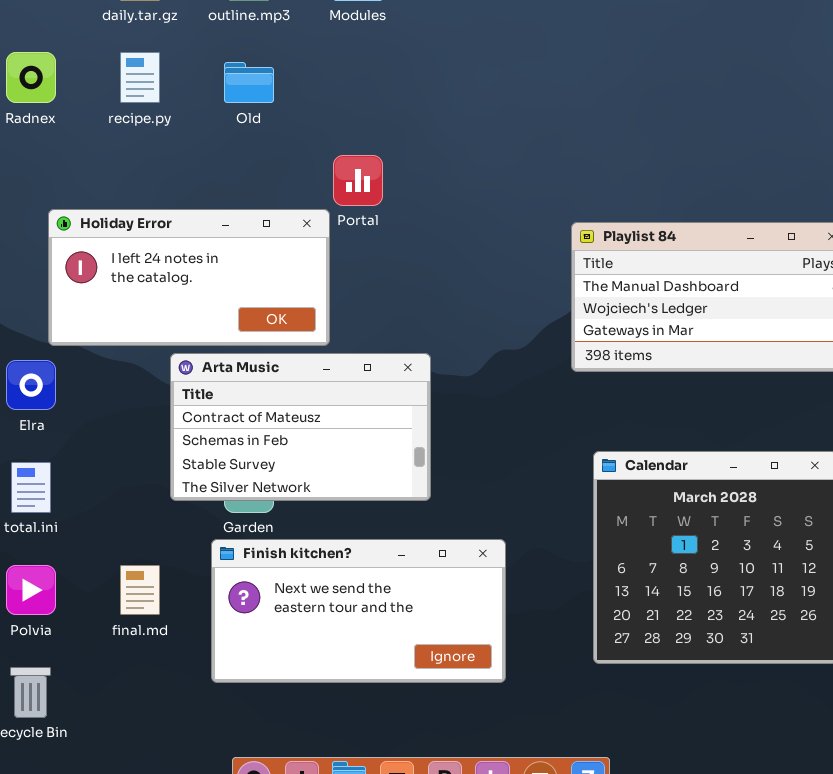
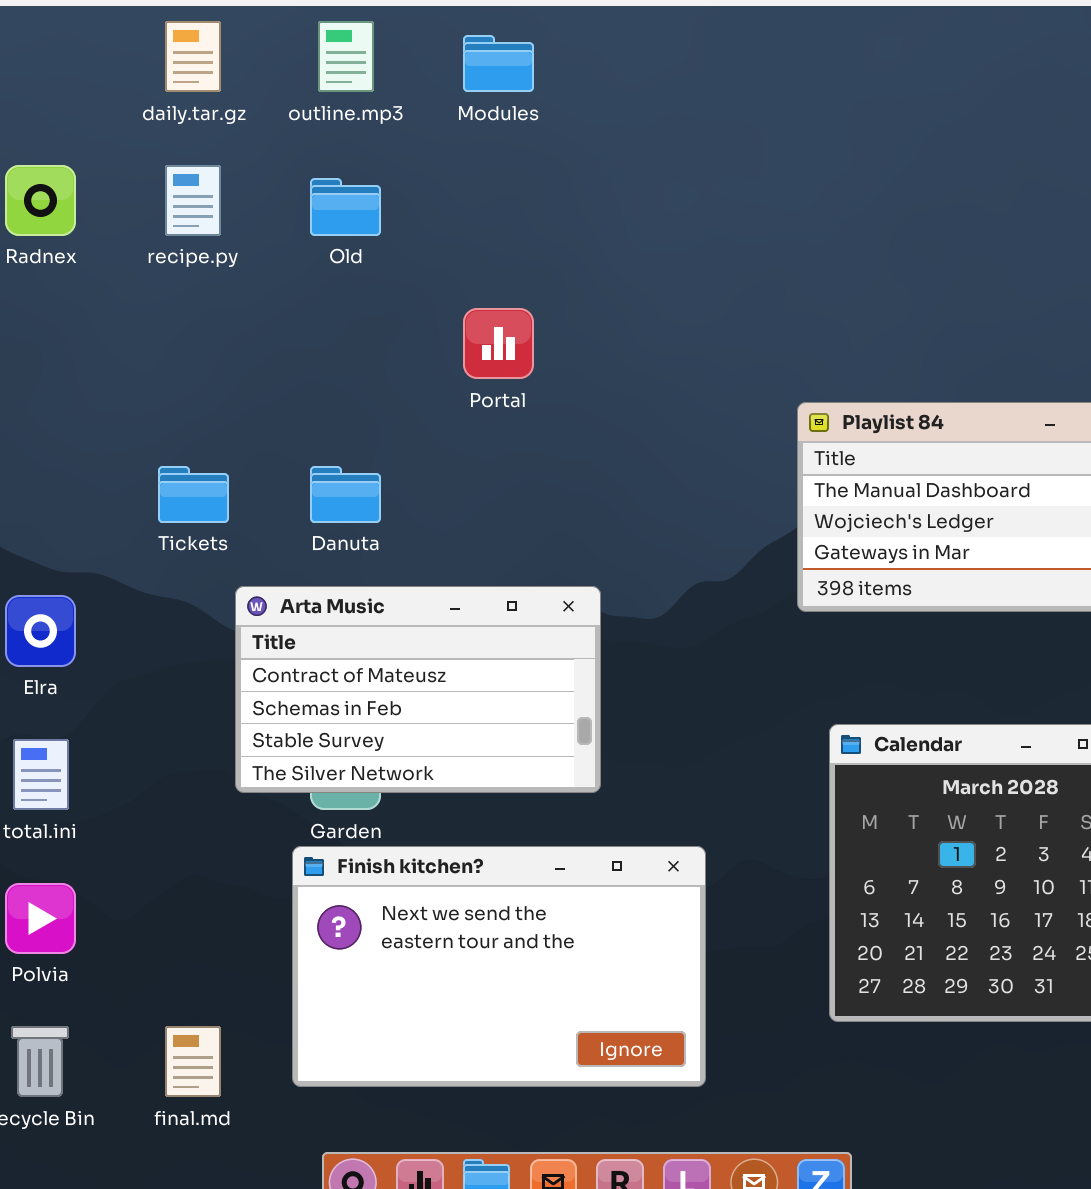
Holiday Error: [48,209,330,346] -> none, closed
Finish kitchen?: [211,539,506,683] -> [292,846,706,1087], resized
final.md: [120,565,160,615] -> [165,1026,221,1097], moved

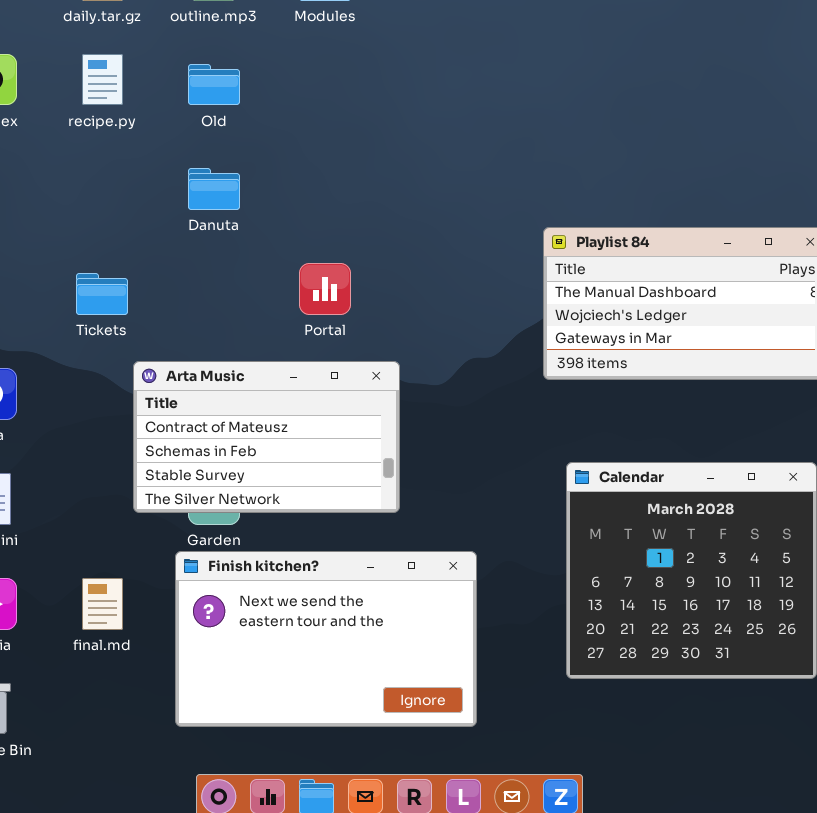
Portal: [463,308,534,379] -> [299,263,351,315], moved
Danuta: [310,466,381,523] -> [188,168,240,210], moved
final.md: [165,1026,221,1097] -> [82,578,123,630], moved

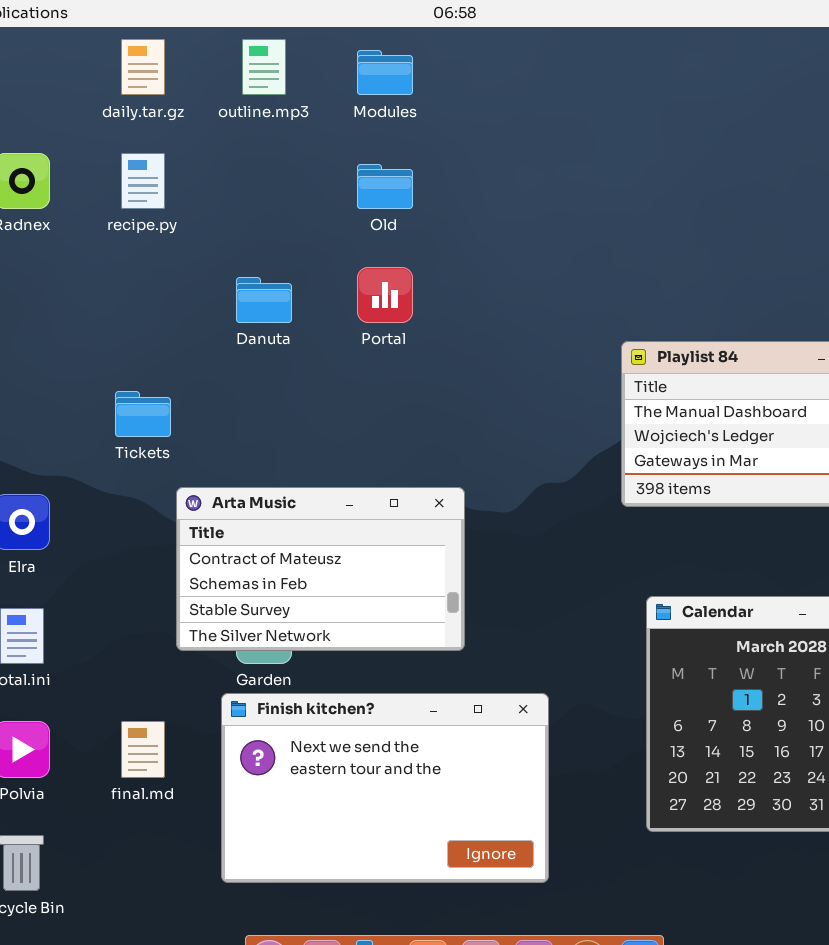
Old: [188,64,240,105] -> [357,164,413,209], moved
Portal: [299,263,351,315] -> [357,267,413,323], moved

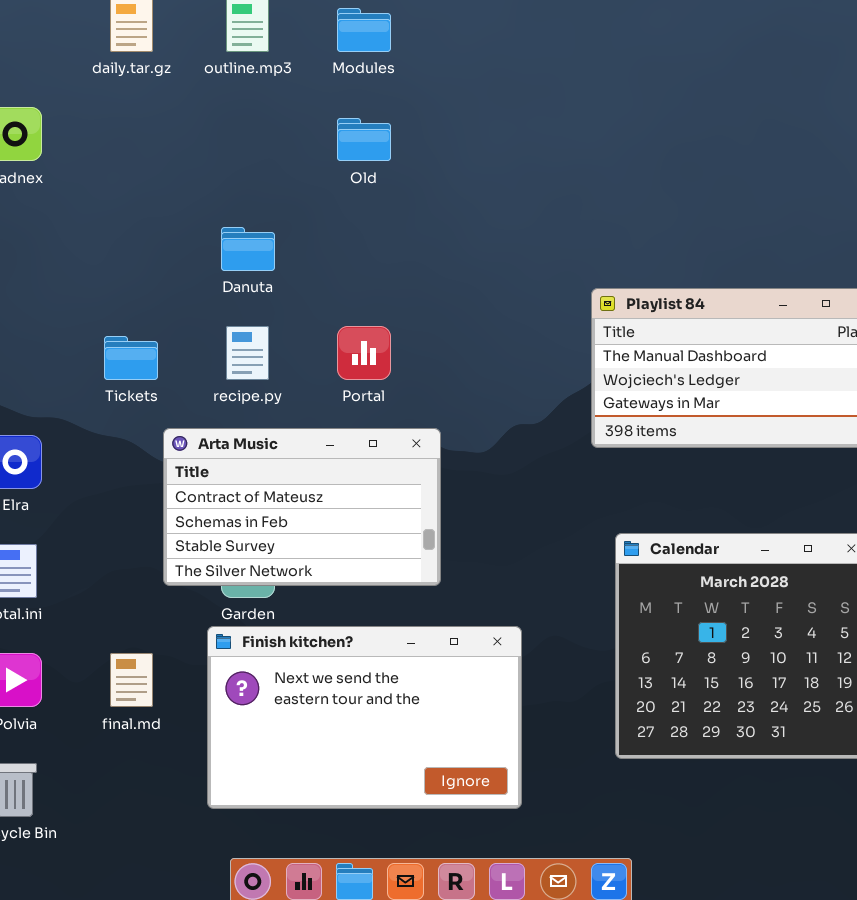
recipe.py: [121,153,165,209] -> [226,326,269,380], moved
Portal: [357,267,413,323] -> [337,326,391,380], moved

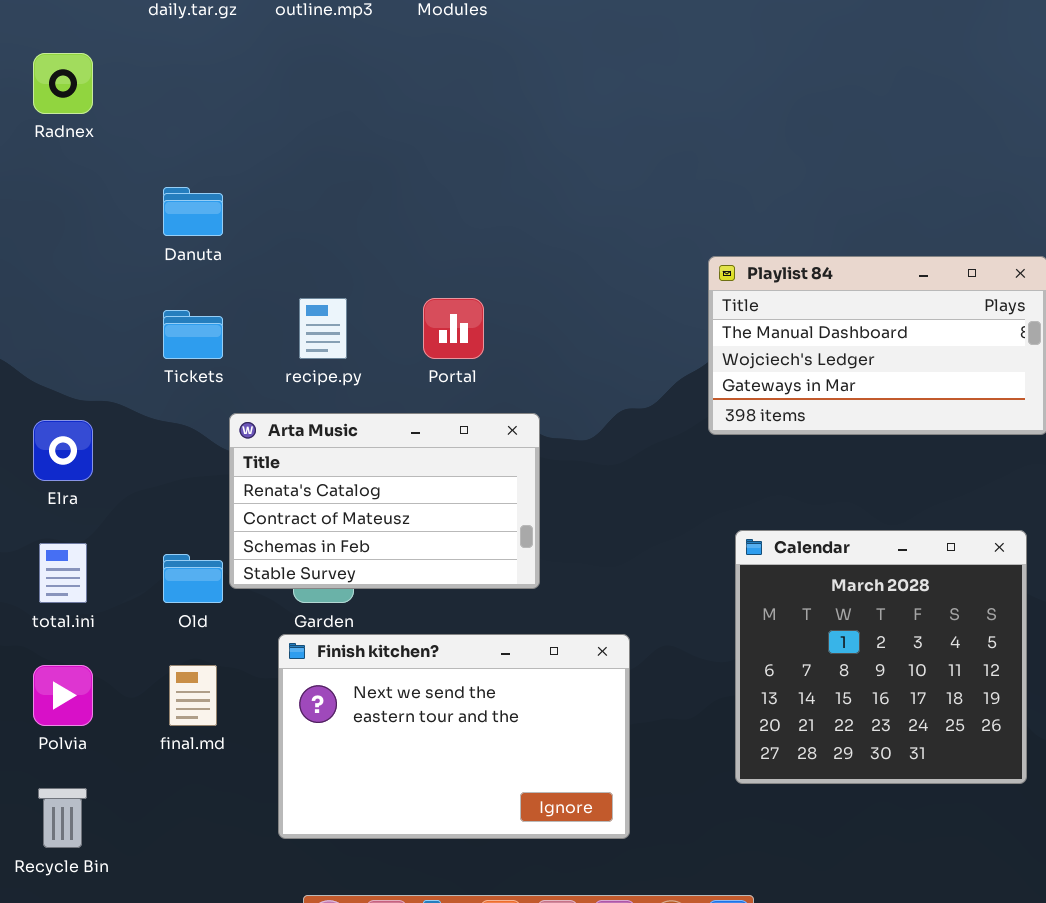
Old: [337,118,391,161] -> [163,554,223,603], moved
Danuta: [221,227,275,271] -> [163,187,223,236], moved
Arta Music: [163,428,441,586] -> [229,413,540,589], scrolled up 1 row

